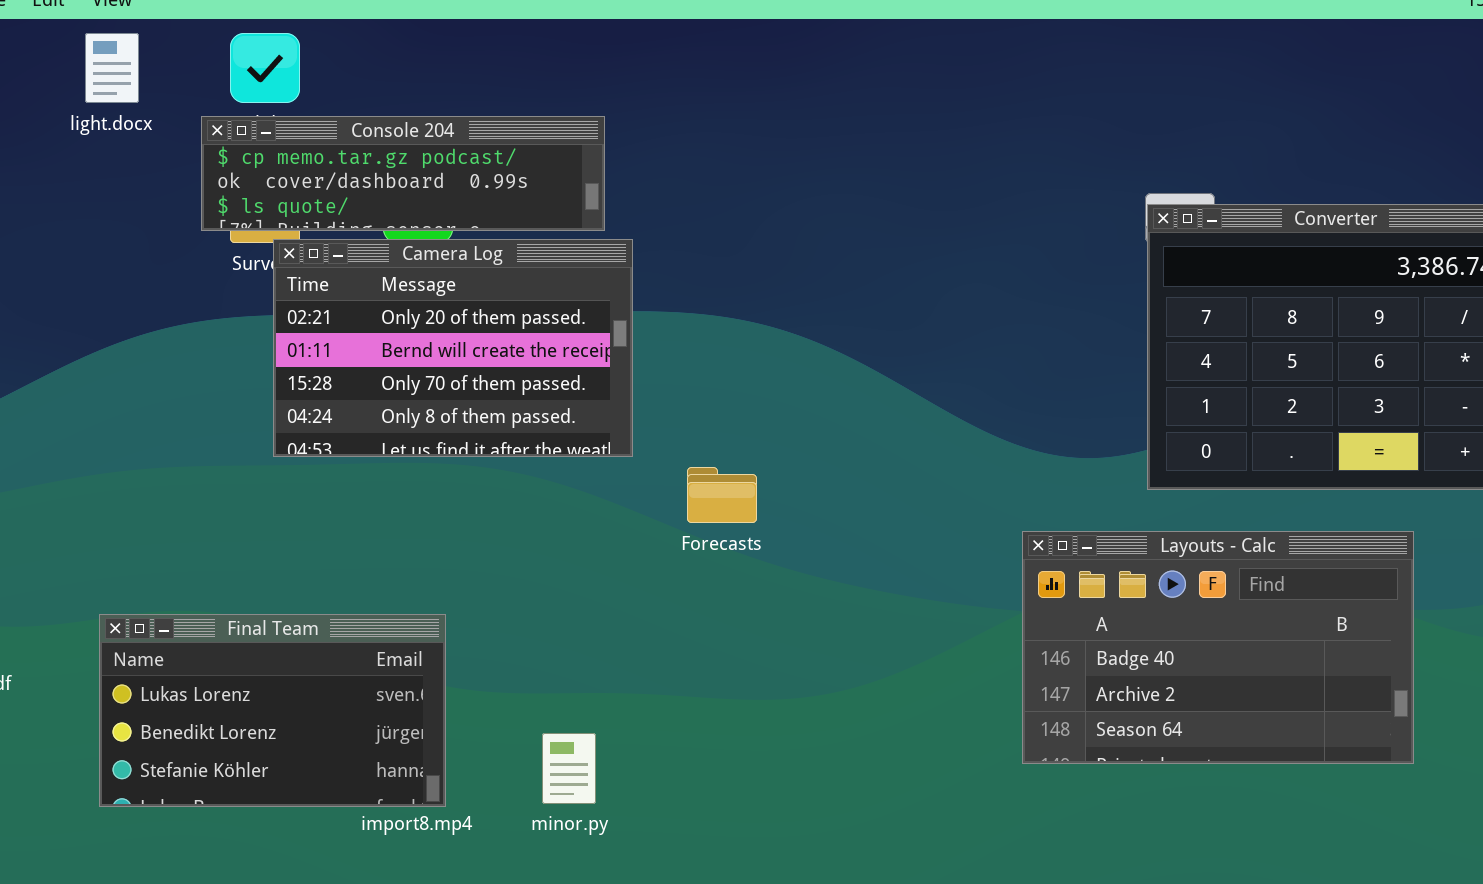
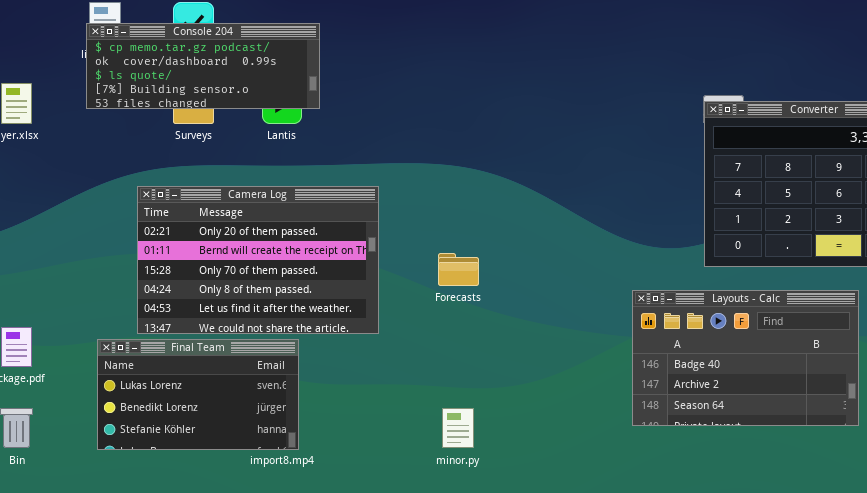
Console 204: [201,116,605,231] -> [86,23,320,109], moved, resized
Camera Log: [273,239,633,457] -> [137,186,379,334], moved, resized
minor.py: [542,733,596,804] -> [442,408,474,448], moved

